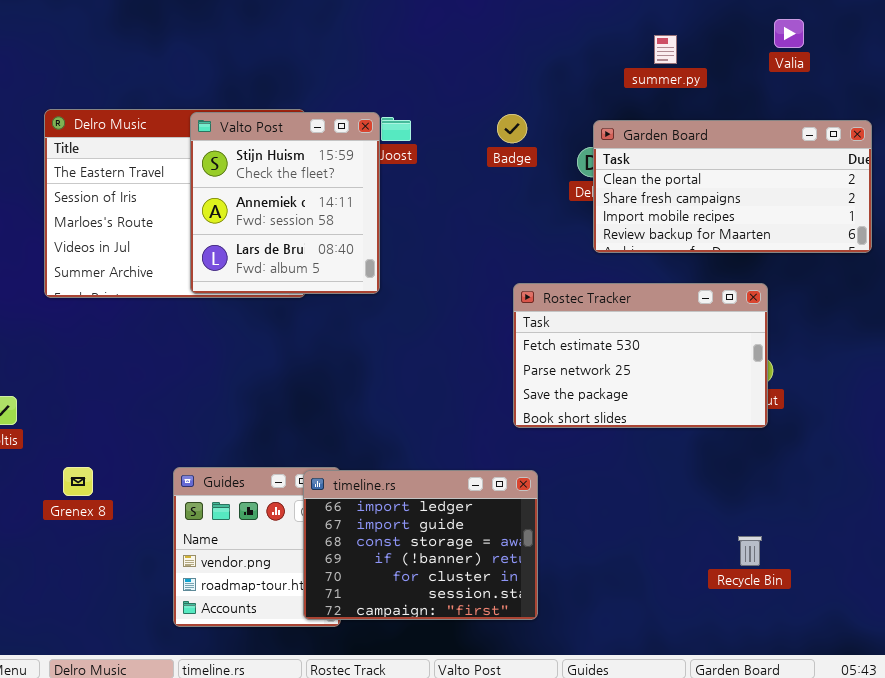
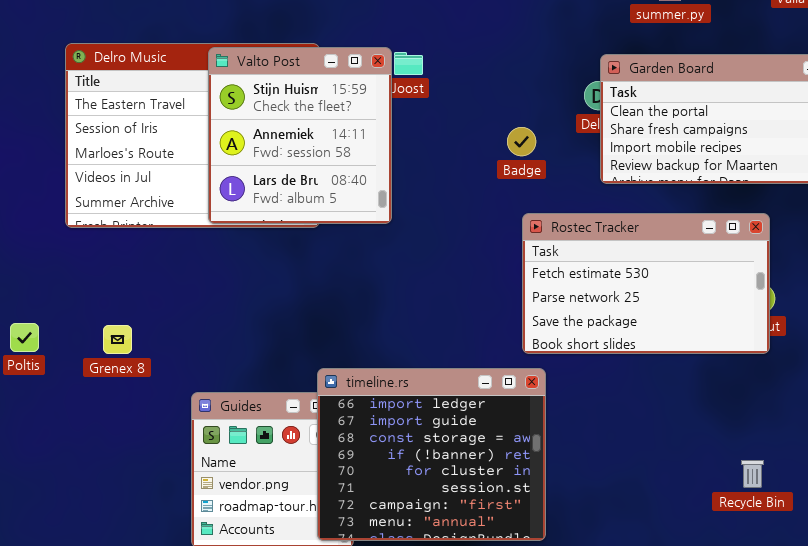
Badge: [497,114,527,143] -> [507,127,536,156], moved
Grenex 8: [63,467,93,496] -> [103,325,132,354], moved
timeline.rs: [303,470,538,620] -> [317,368,546,541], resized

